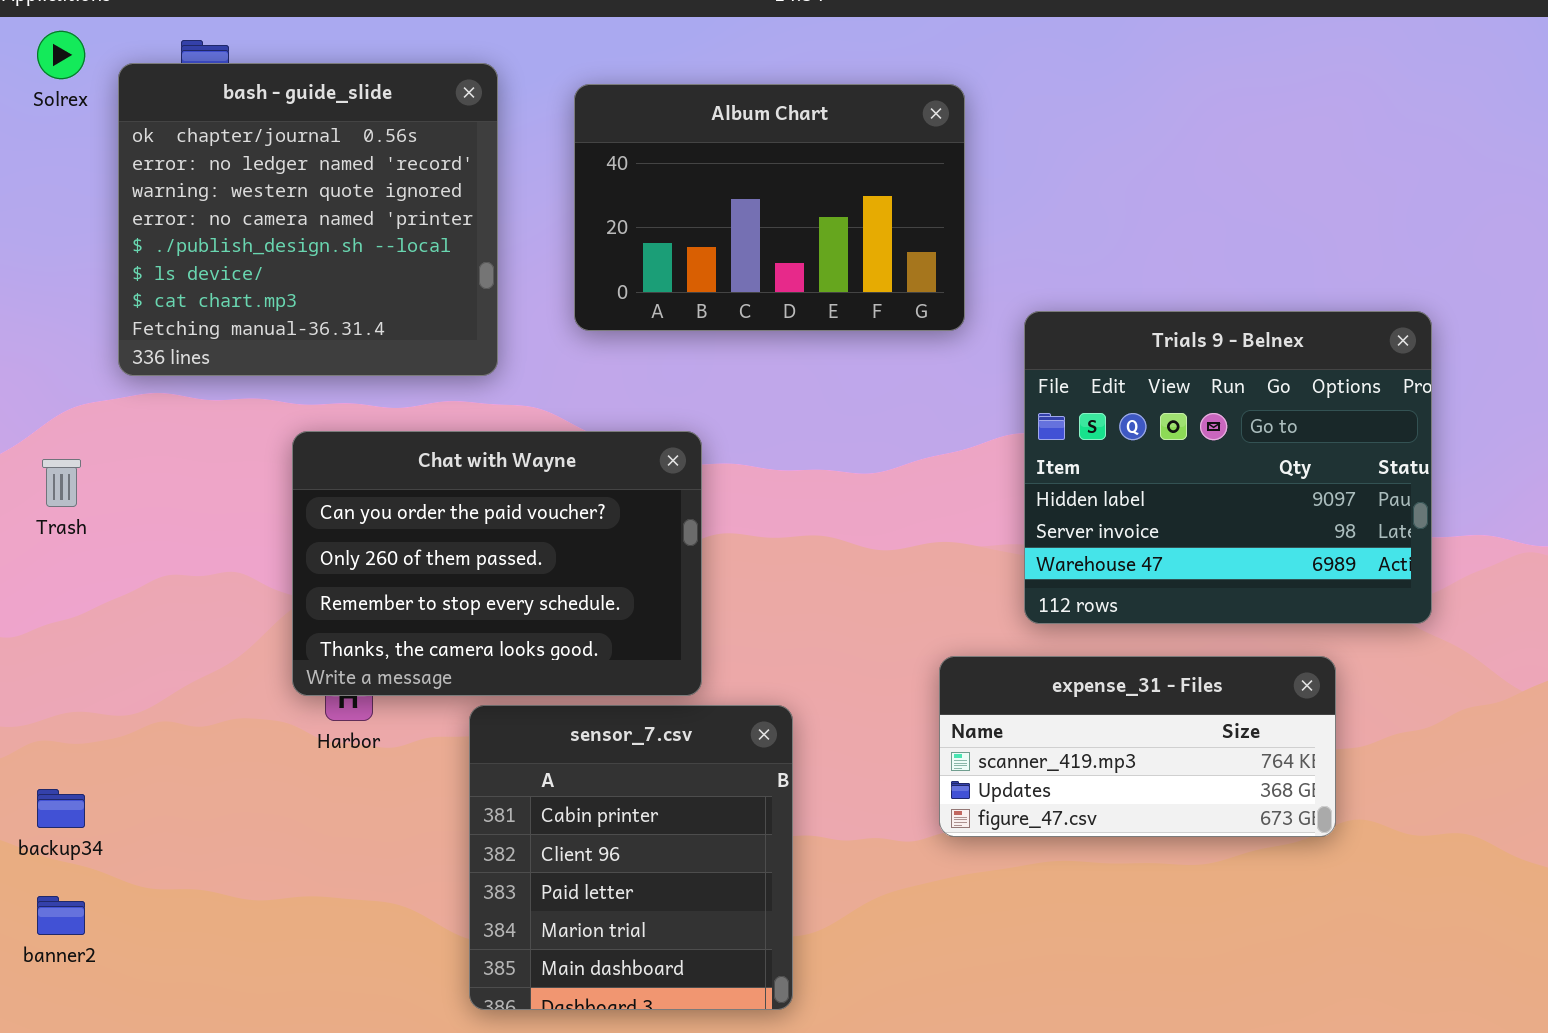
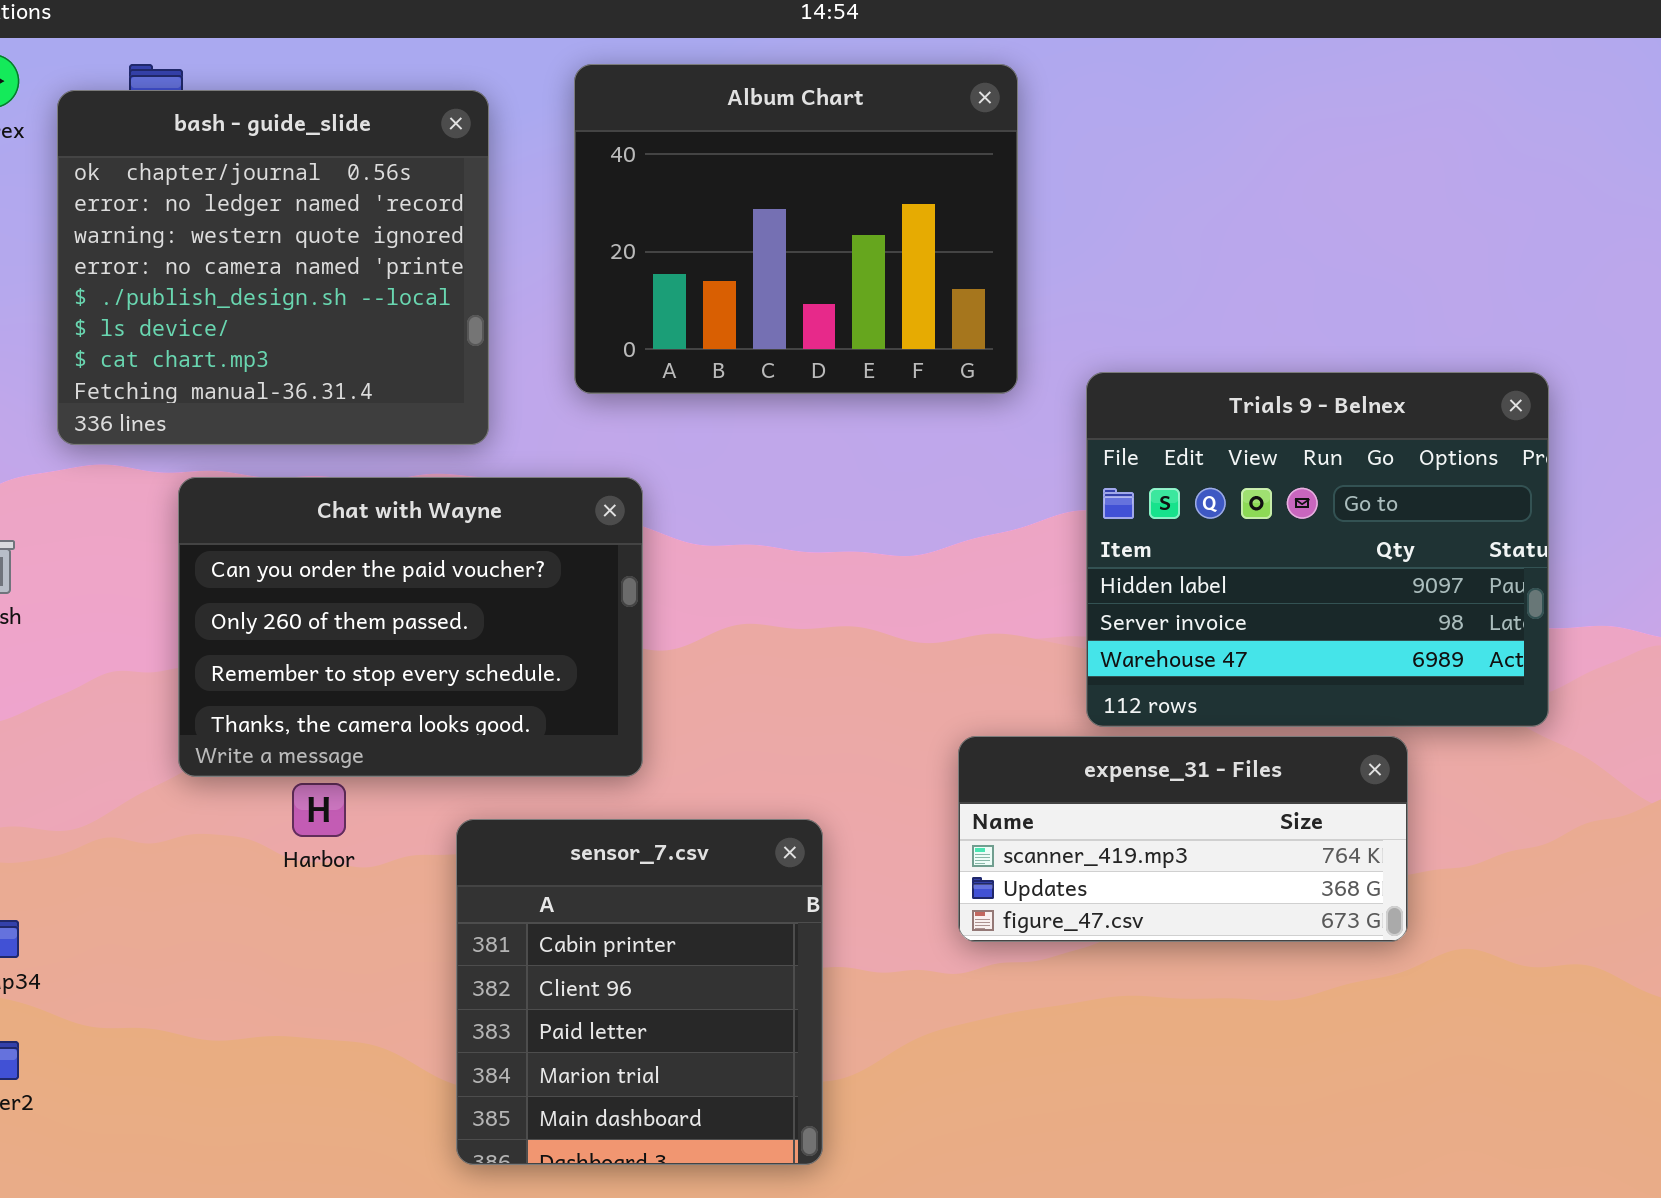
Album Chart: [574,84,965,331] -> [574,64,1018,394], resized
Chat with Wayne: [292,431,702,696] -> [178,477,643,777], moved
expense_31 - Files: [939,656,1336,837] -> [958,736,1408,942], moved

